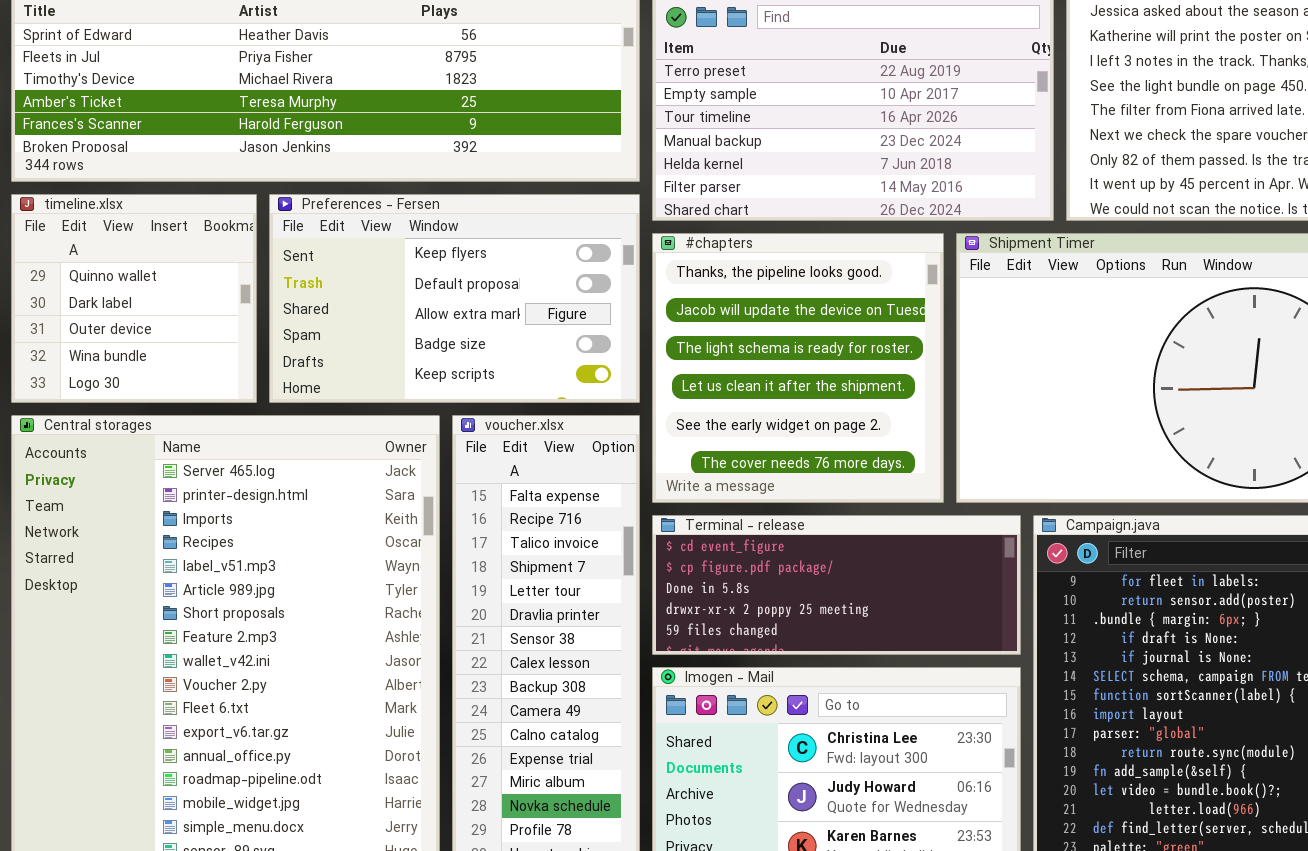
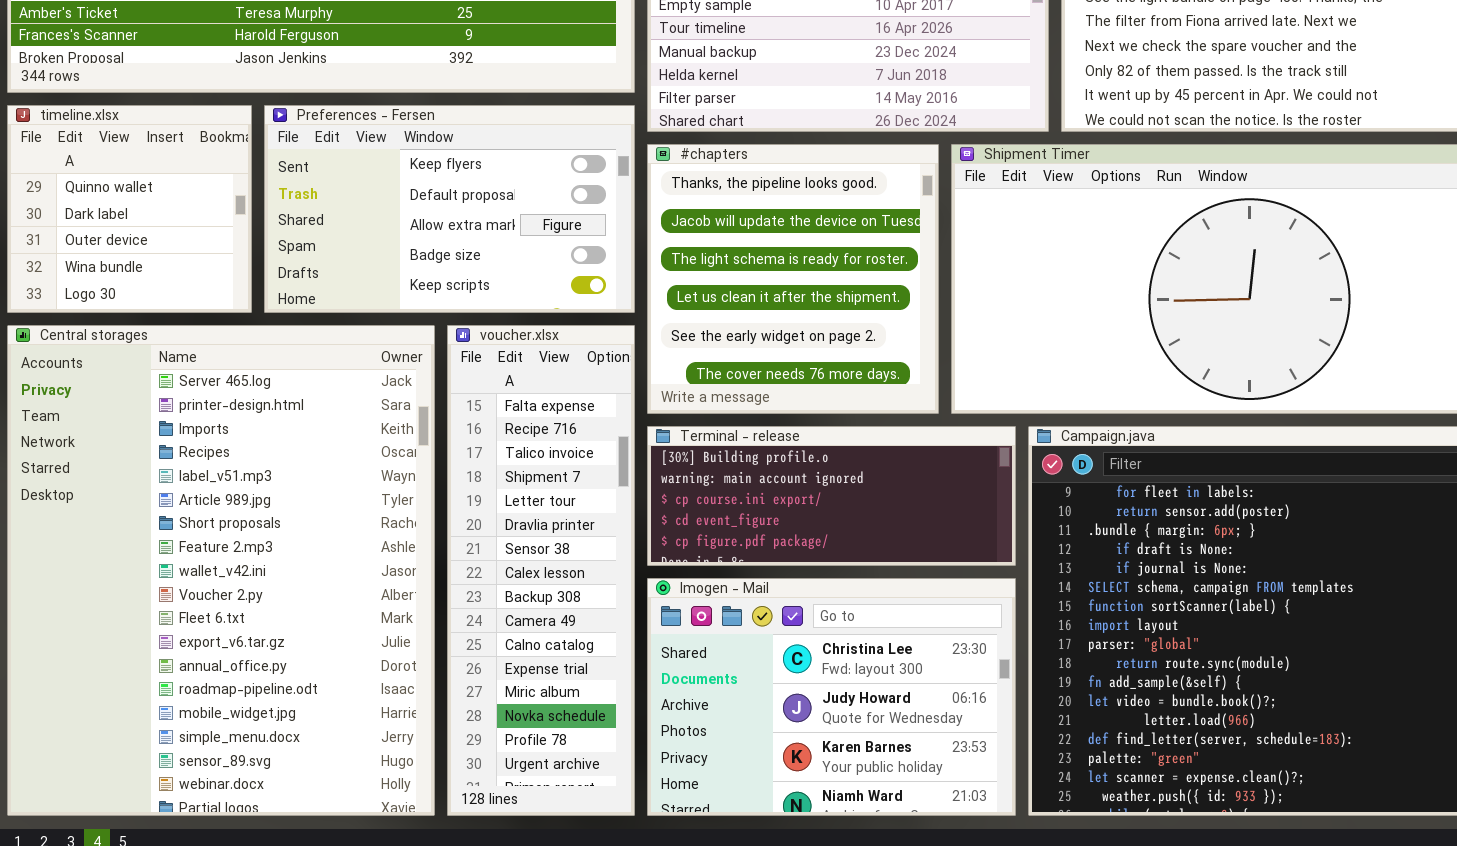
Terminal - release: [652,515,1021,655] -> [647,426,1016,566], scrolled up 3 rows

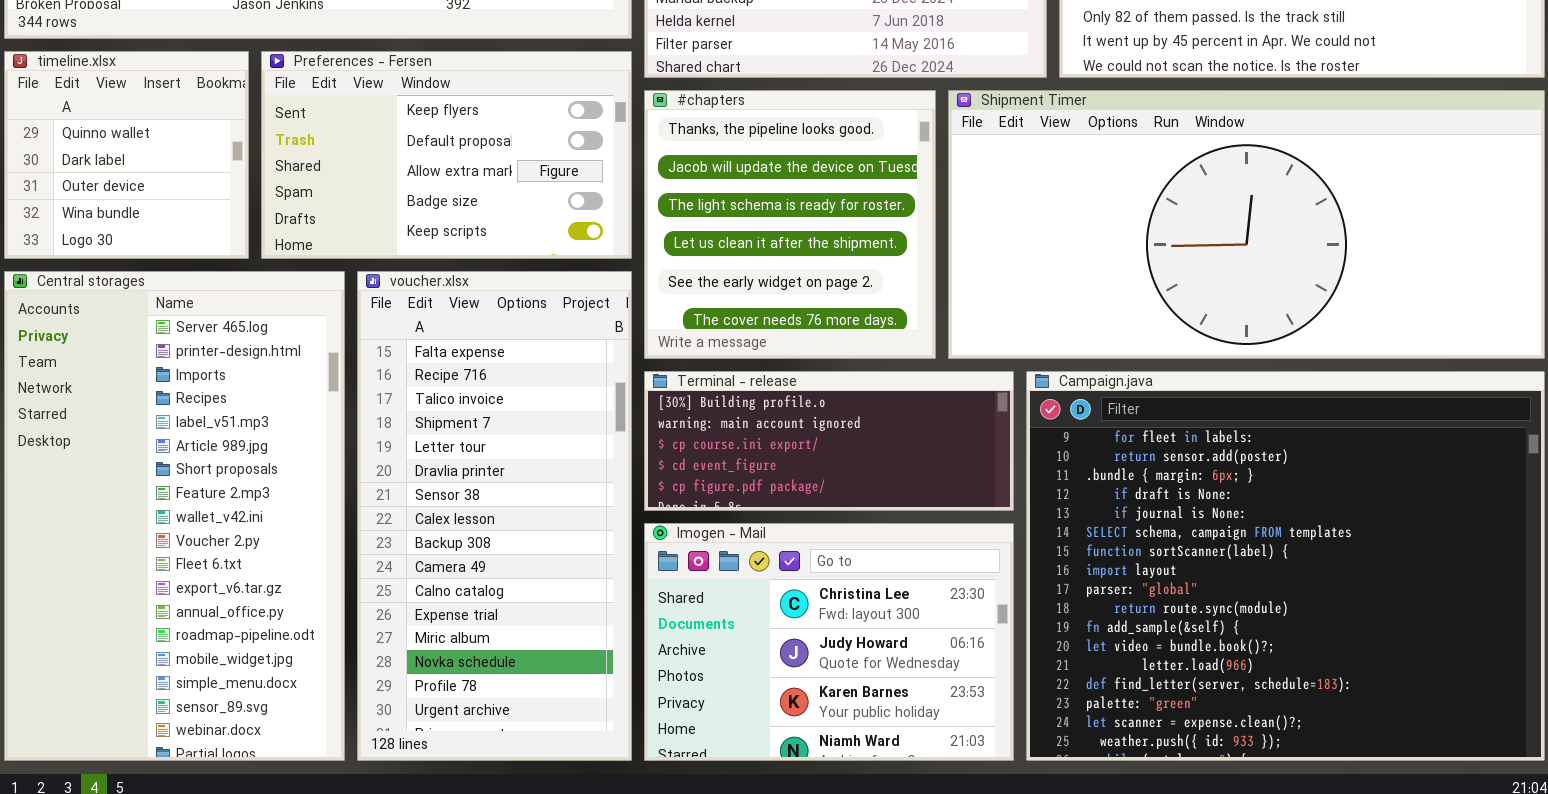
Central storages: [7,325,435,816] -> [4,271,345,761], resized
voucher.xlsx: [447,325,635,816] -> [357,271,632,761], resized

